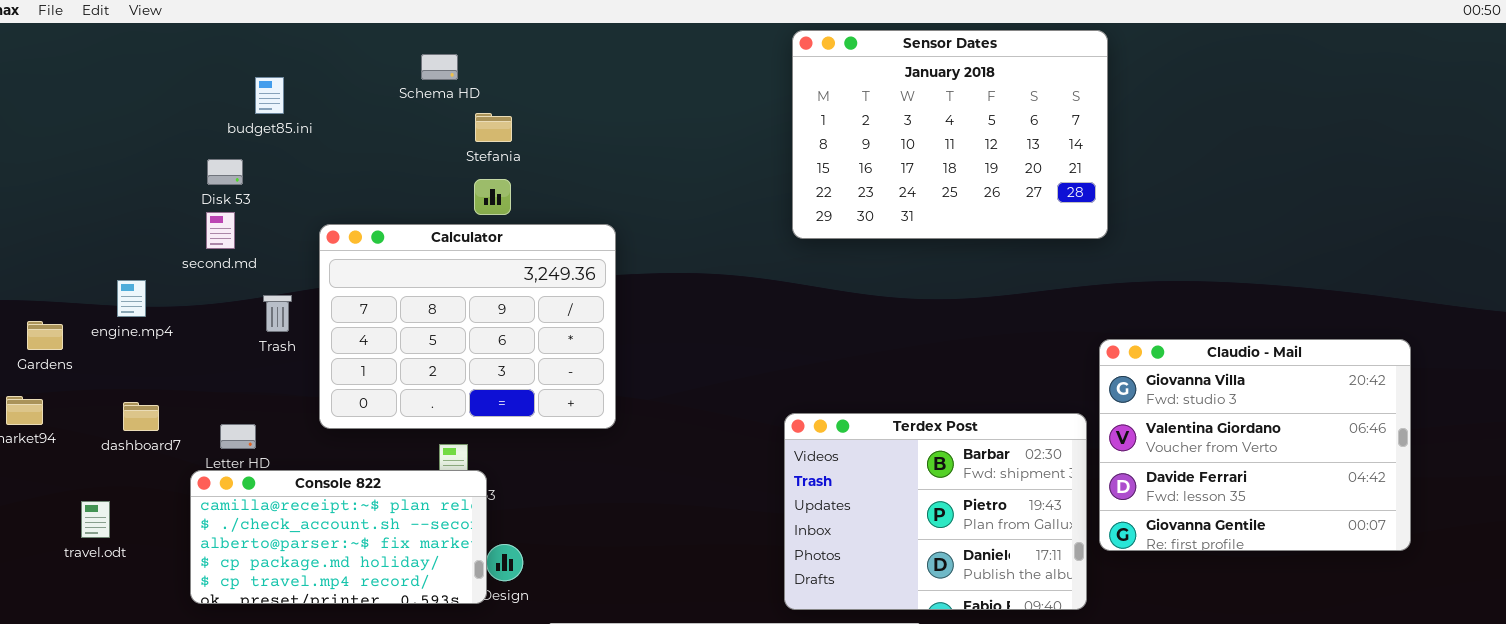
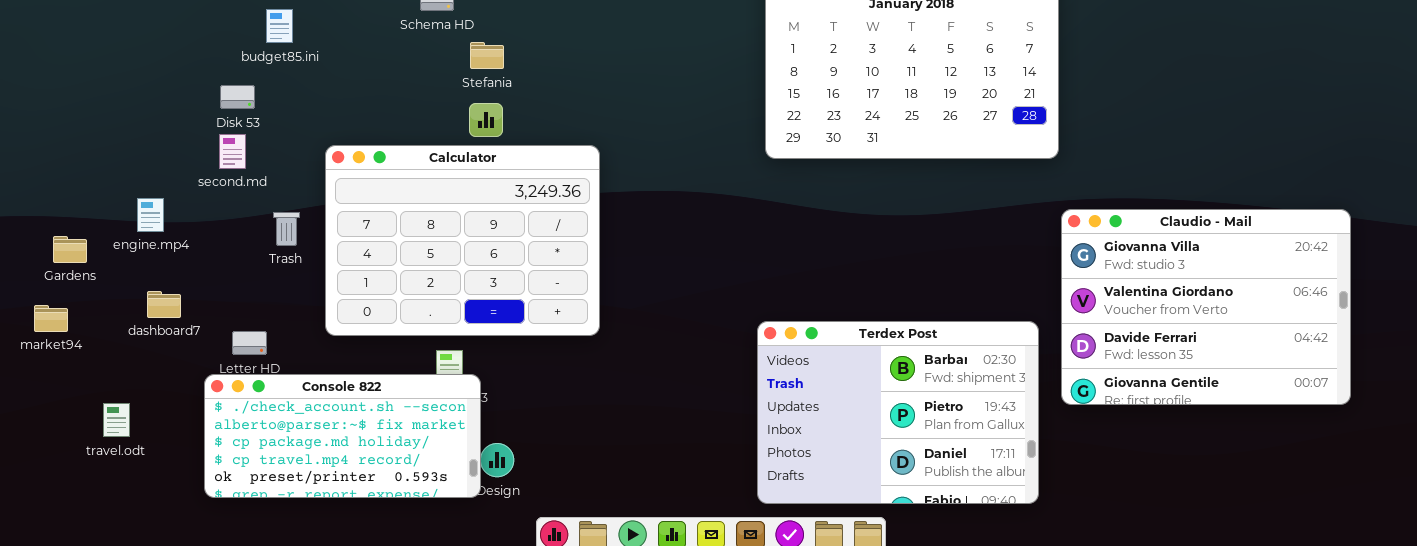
Claudio - Mail: [1099,339,1411,551] -> [1061,209,1351,405], moved
dashboard7: [123,402,159,431] -> [147,291,181,318], moved
Console 822: [190,470,487,604] -> [204,374,481,498], scrolled down 1 row

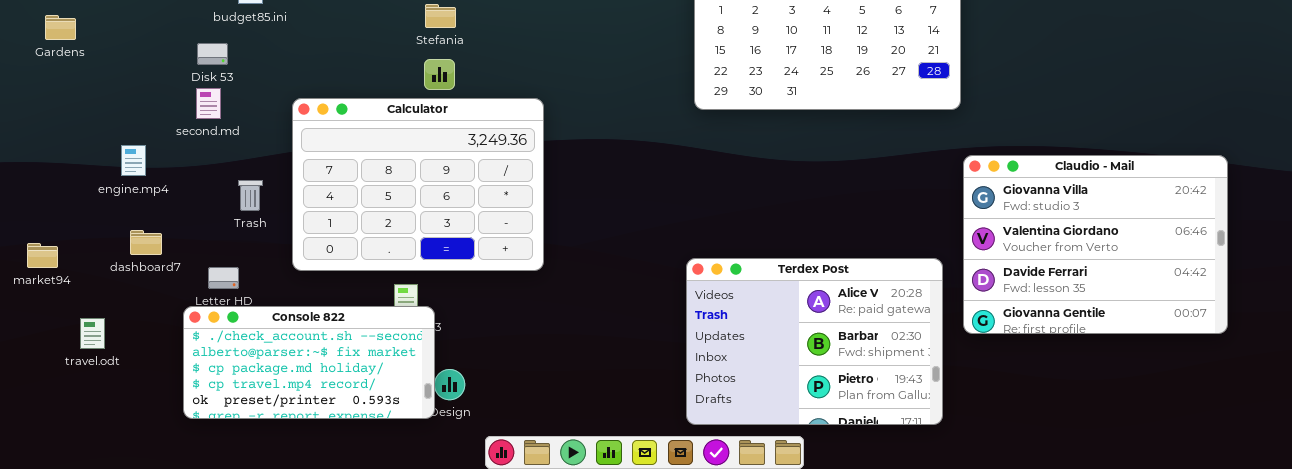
Trash: [273,212,300,246] -> [238,180,263,211], moved
Gardens: [53,236,87,263] -> [45,15,76,40], moved
Terdex Post: [757,321,1039,504] -> [686,258,943,425], scrolled up 1 row
travel.odt: [103,403,130,437] -> [80,318,105,349], moved

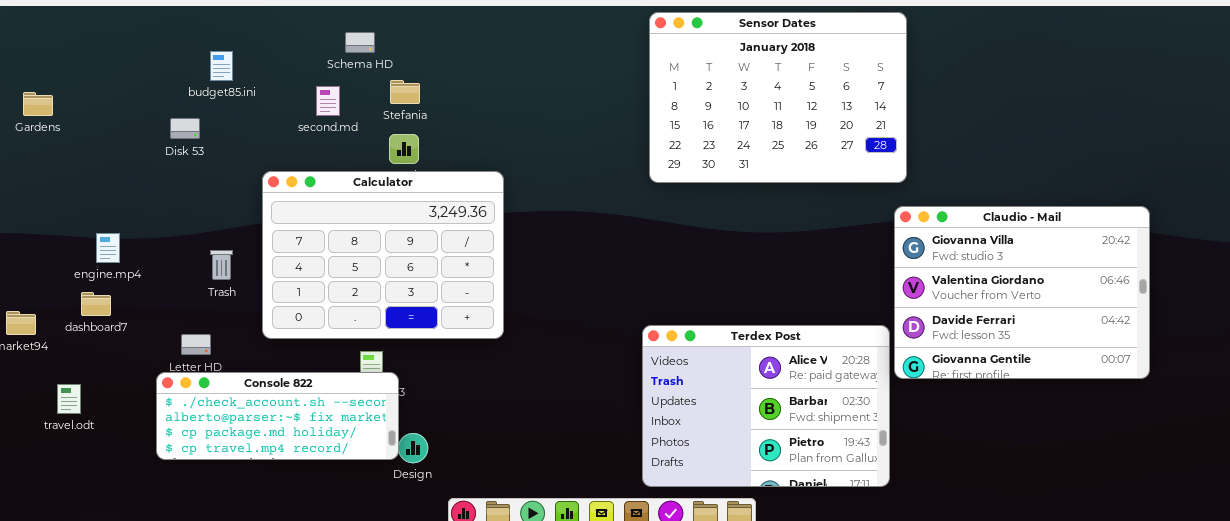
second.md: [196,88,221,119] -> [316,86,340,116], moved
engine.mp4: [121,145,146,176] -> [96,233,120,263], moved
Claudio - Mail: [963,155,1228,334] -> [894,206,1150,379], moved
dashboard7: [130,230,162,255] -> [81,292,111,316], moved
Console 822: [183,306,435,419] -> [156,372,399,460], resized

